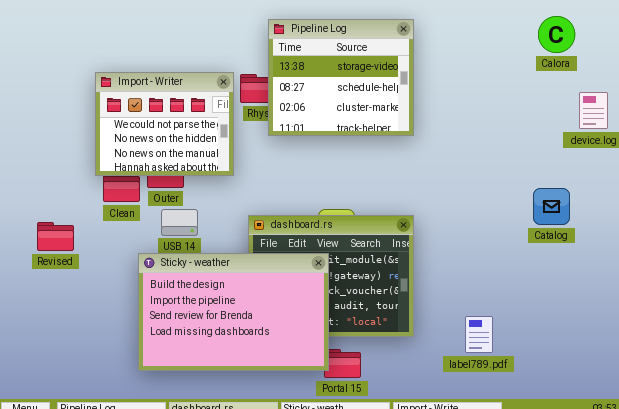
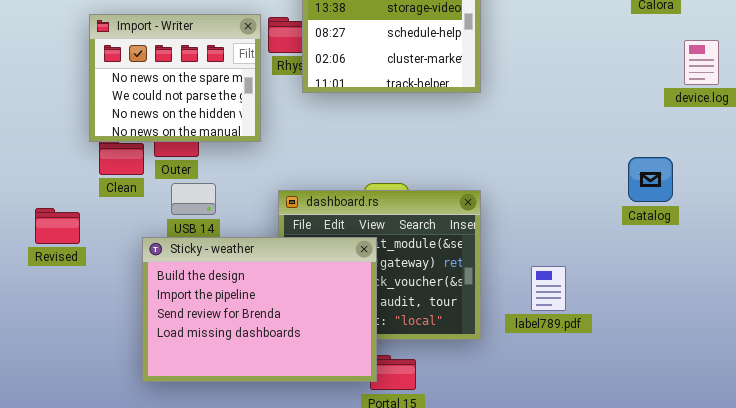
Import - Writer: [95,72,234,176] -> [89,14,261,142], scrolled up 1 row
Revised: [37,222,74,251] -> [35,208,80,244], moved
label789.pdf: [465,316,493,353] -> [531,266,566,311], moved

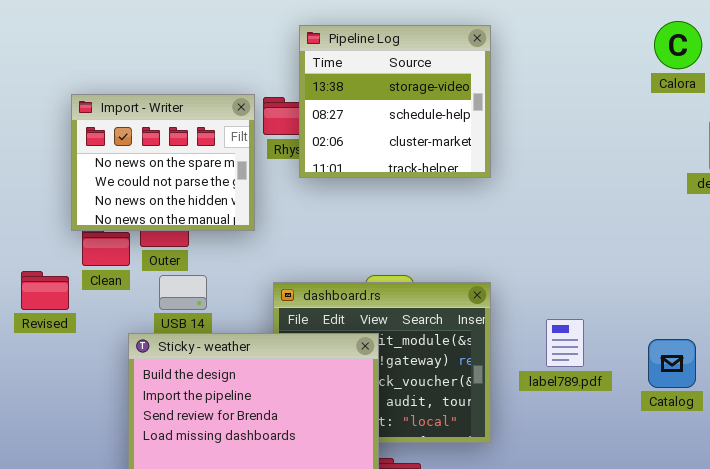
Catalog: [628,157,673,202] -> [648,339,696,388], moved
Revised: [35,208,80,244] -> [21,271,69,310], moved
label789.pdf: [531,266,566,311] -> [546,319,584,367], moved

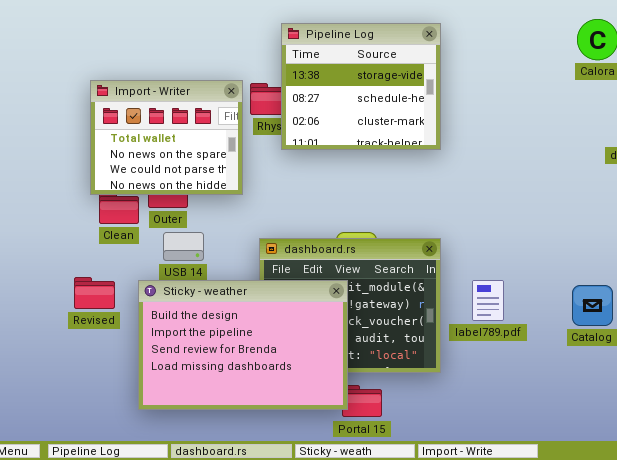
Import - Writer: [71,94,255,231] -> [90,80,243,195], scrolled up 1 row
Revised: [21,271,69,310] -> [74,277,115,309], moved
label789.pdf: [546,319,584,367] -> [472,280,504,321], moved

